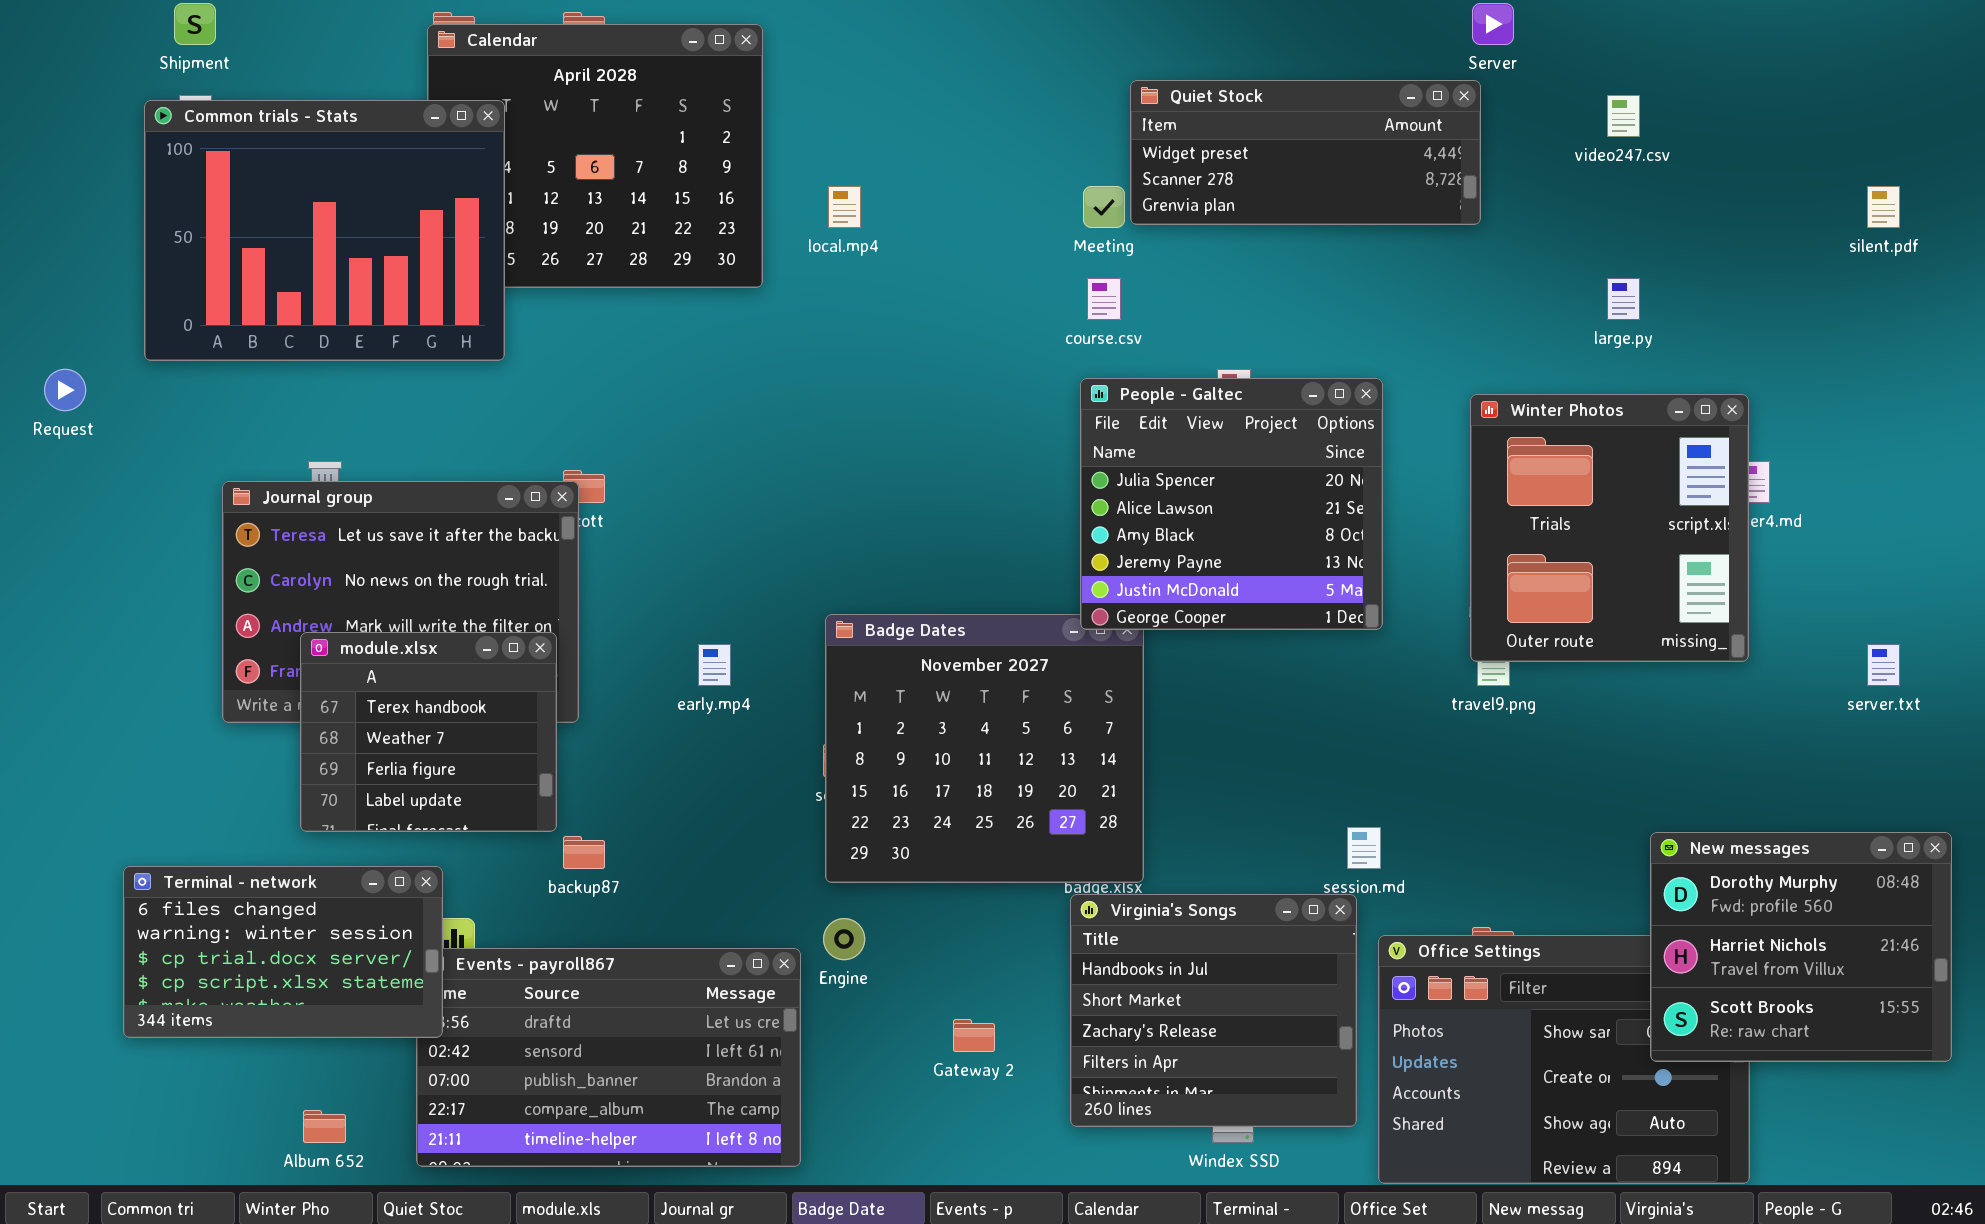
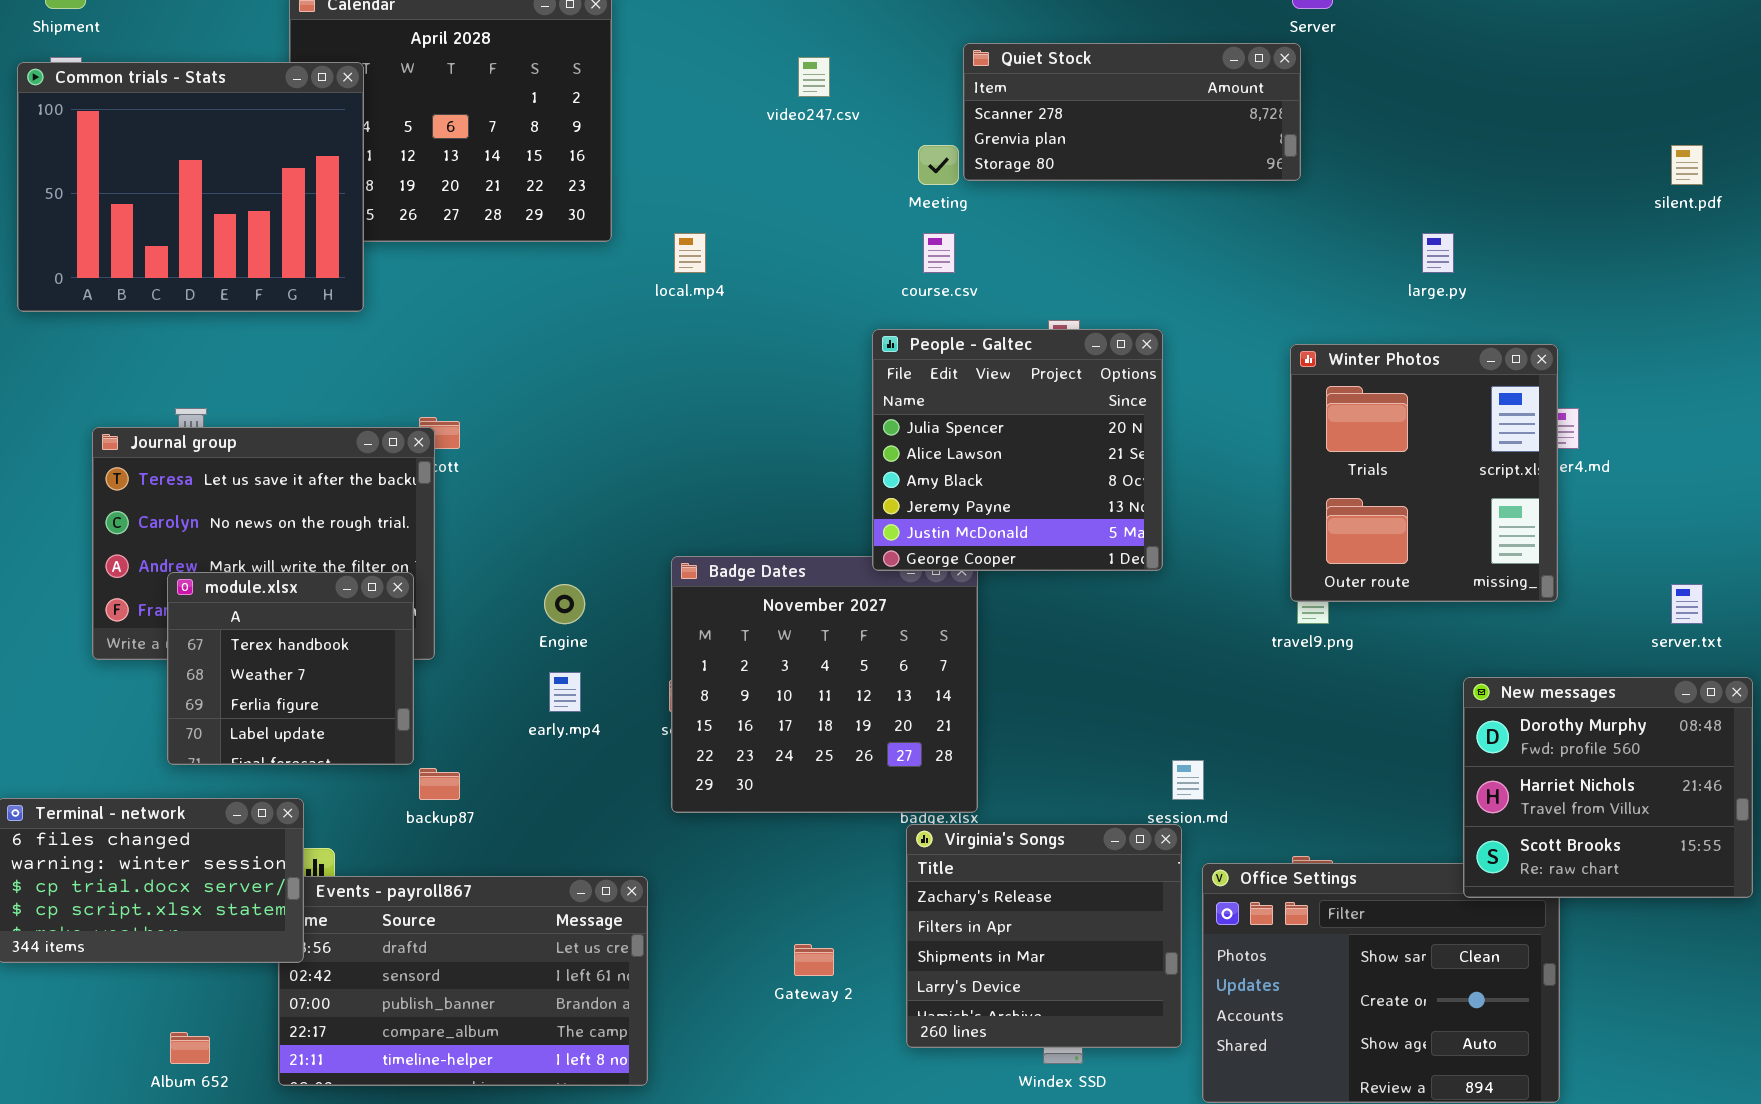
Quiet Stock: [1130,80,1481,225] -> [963,43,1301,181], scrolled down 1 row
video247.csv: [1607,95,1640,137] -> [798,57,830,97], moved
local.mp4: [828,186,861,228] -> [674,233,706,273], moved
People - Galtec: [1080,378,1383,630] -> [872,329,1163,571], moved
early.mp4: [698,644,731,686] -> [549,672,581,712], moved
New messages: [1650,832,1952,1062] -> [1463,677,1753,898], moved
Virginia's Songs: [1070,894,1357,1127] -> [906,824,1182,1048], scrolled down 2 rows
Engine: [823,918,865,960] -> [544,584,585,624], moved

